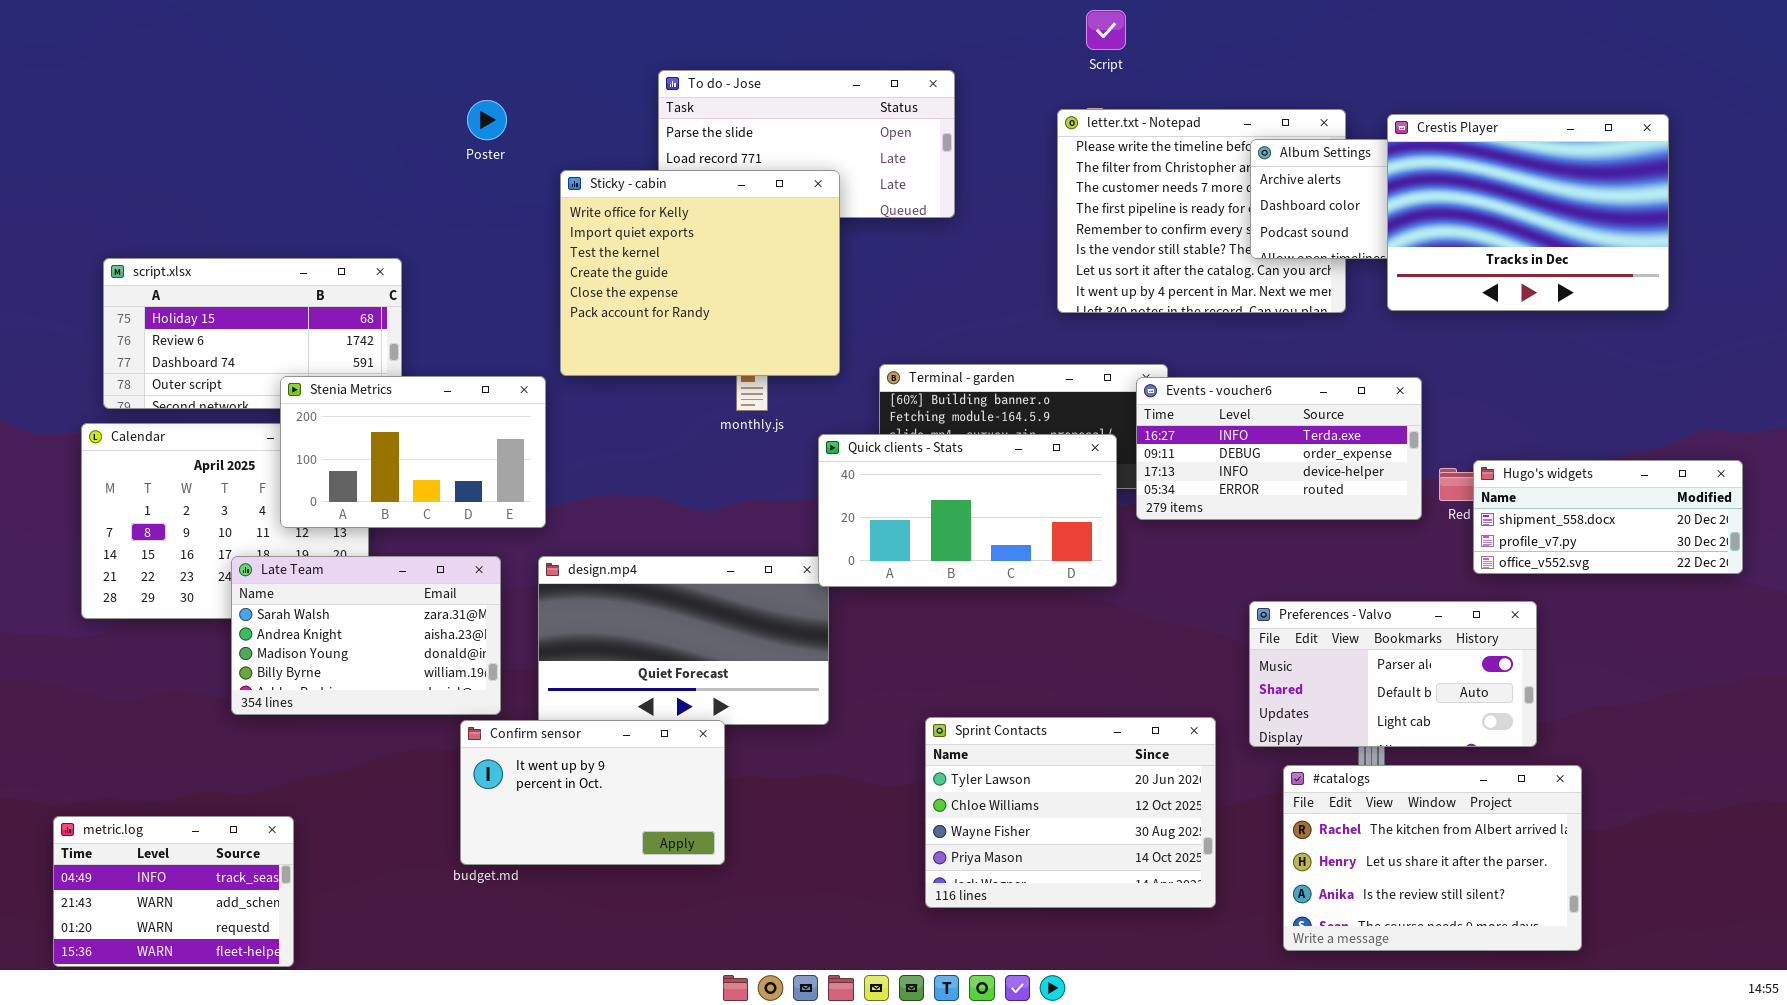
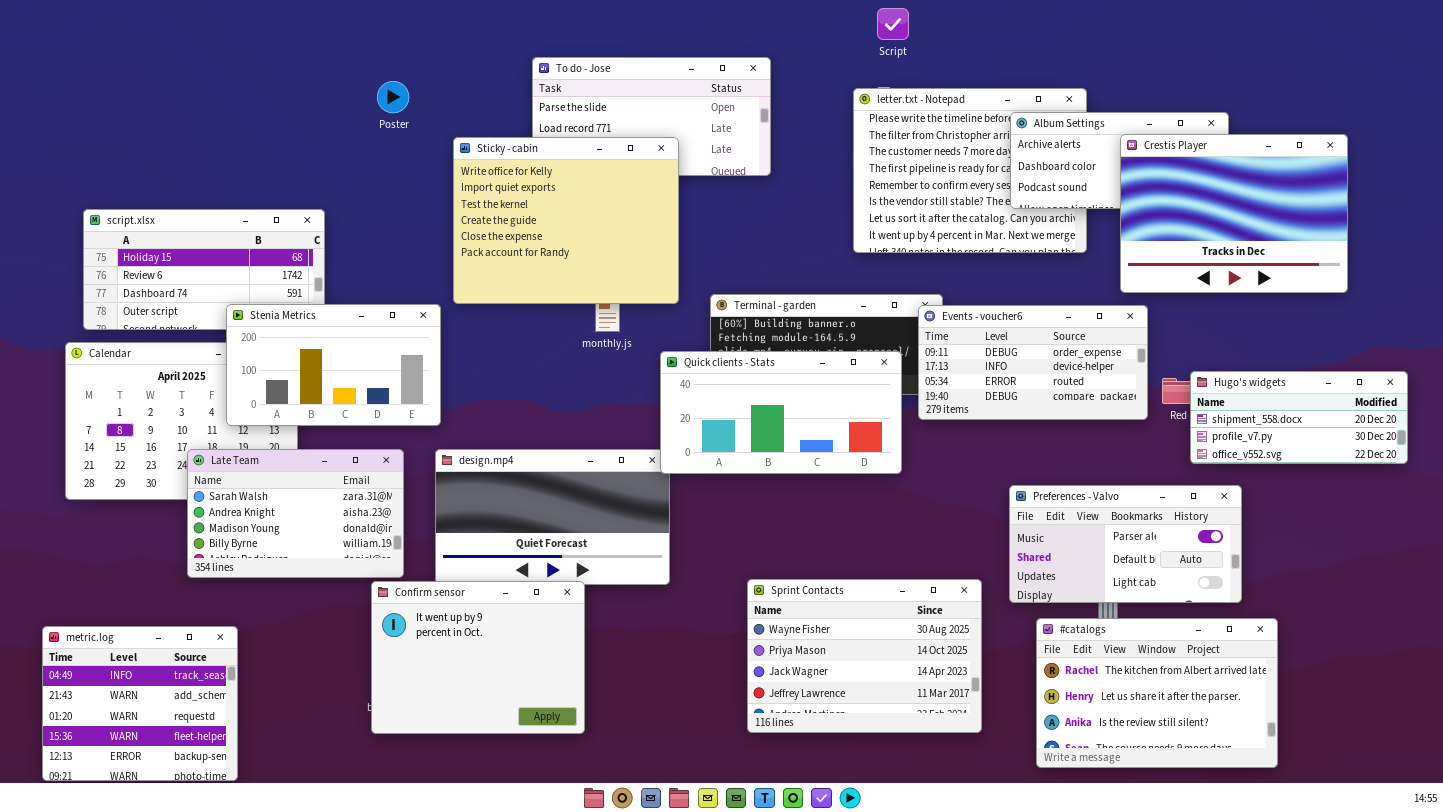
Crestis Player: [1387,114,1669,311] -> [1120,134,1348,293], moved
Events - voucher6: [1136,377,1422,520] -> [918,305,1148,420], scrolled down 1 row
Sprint Contacts: [925,717,1216,908] -> [747,579,982,733], scrolled down 2 rows
Confirm sensor: [460,720,725,865] -> [371,581,585,734], resized
metric.log: [53,816,294,967] -> [42,626,238,781], resized

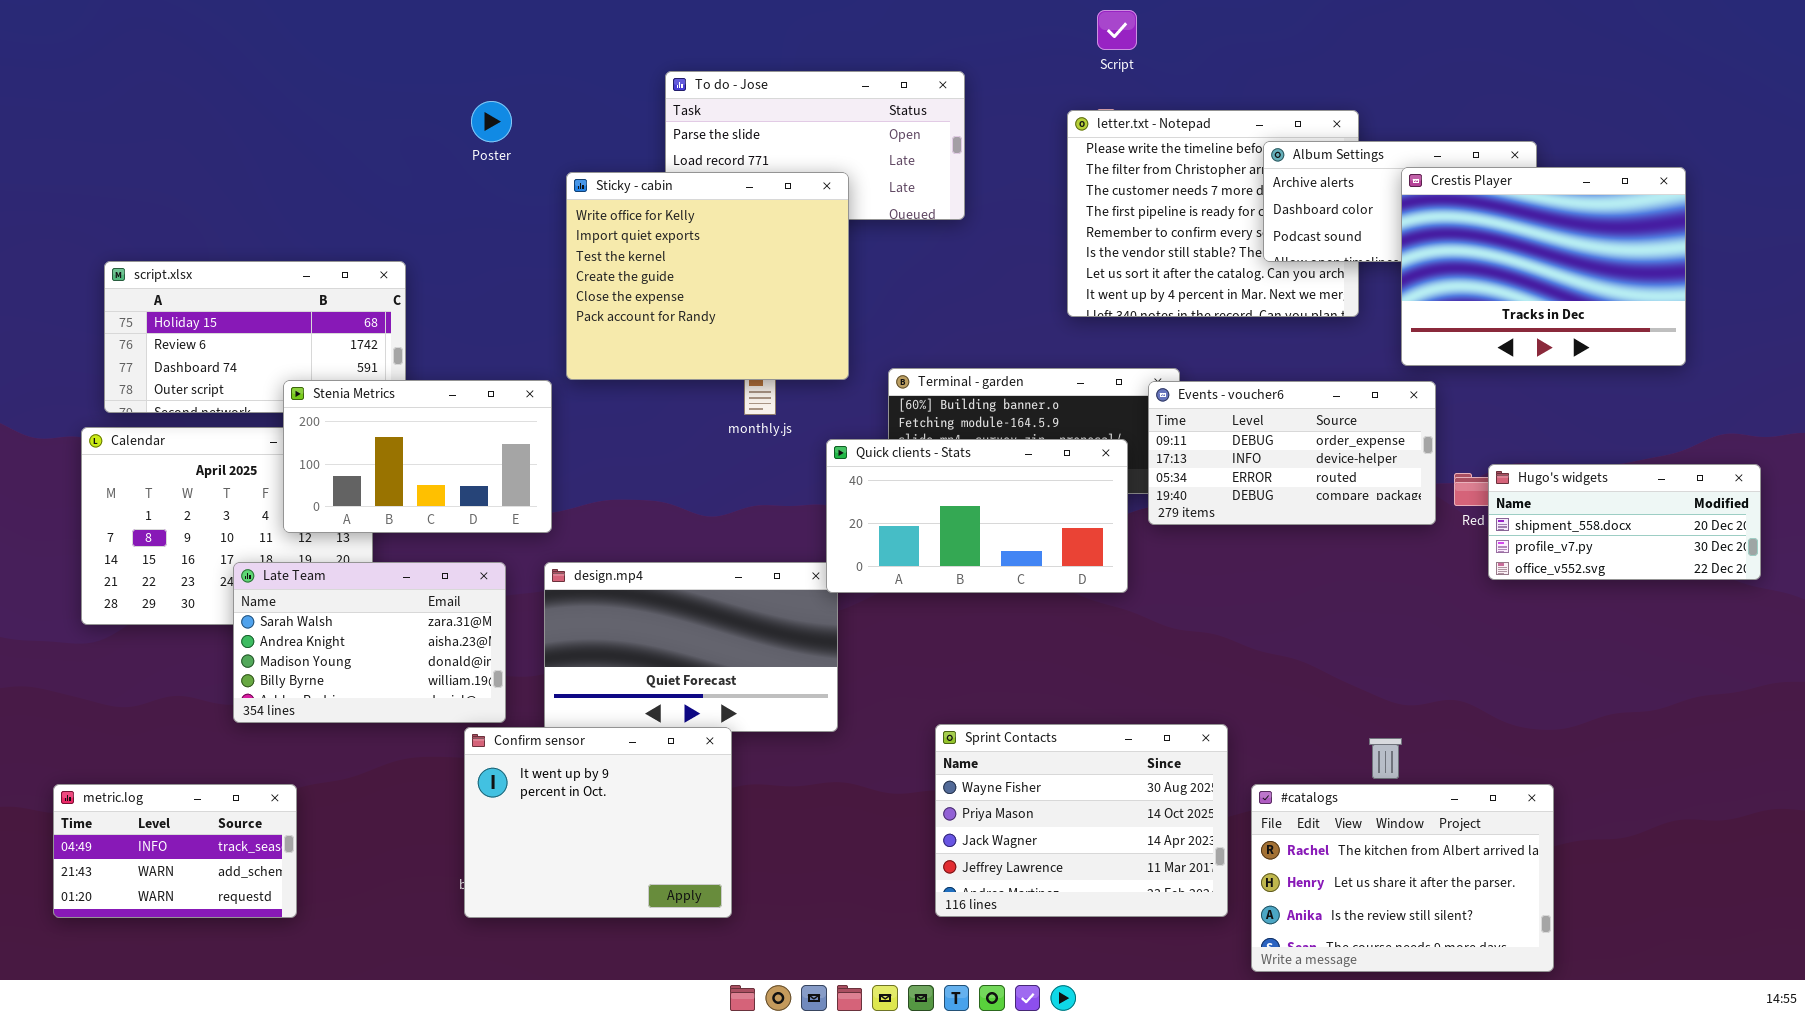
Preferences - Valvo: [1009,485,1242,603] -> none, closed
#catalogs: [1036,618,1278,768] -> [1251,784,1554,972], moved
metric.log: [42,626,238,781] -> [53,784,297,918], resized

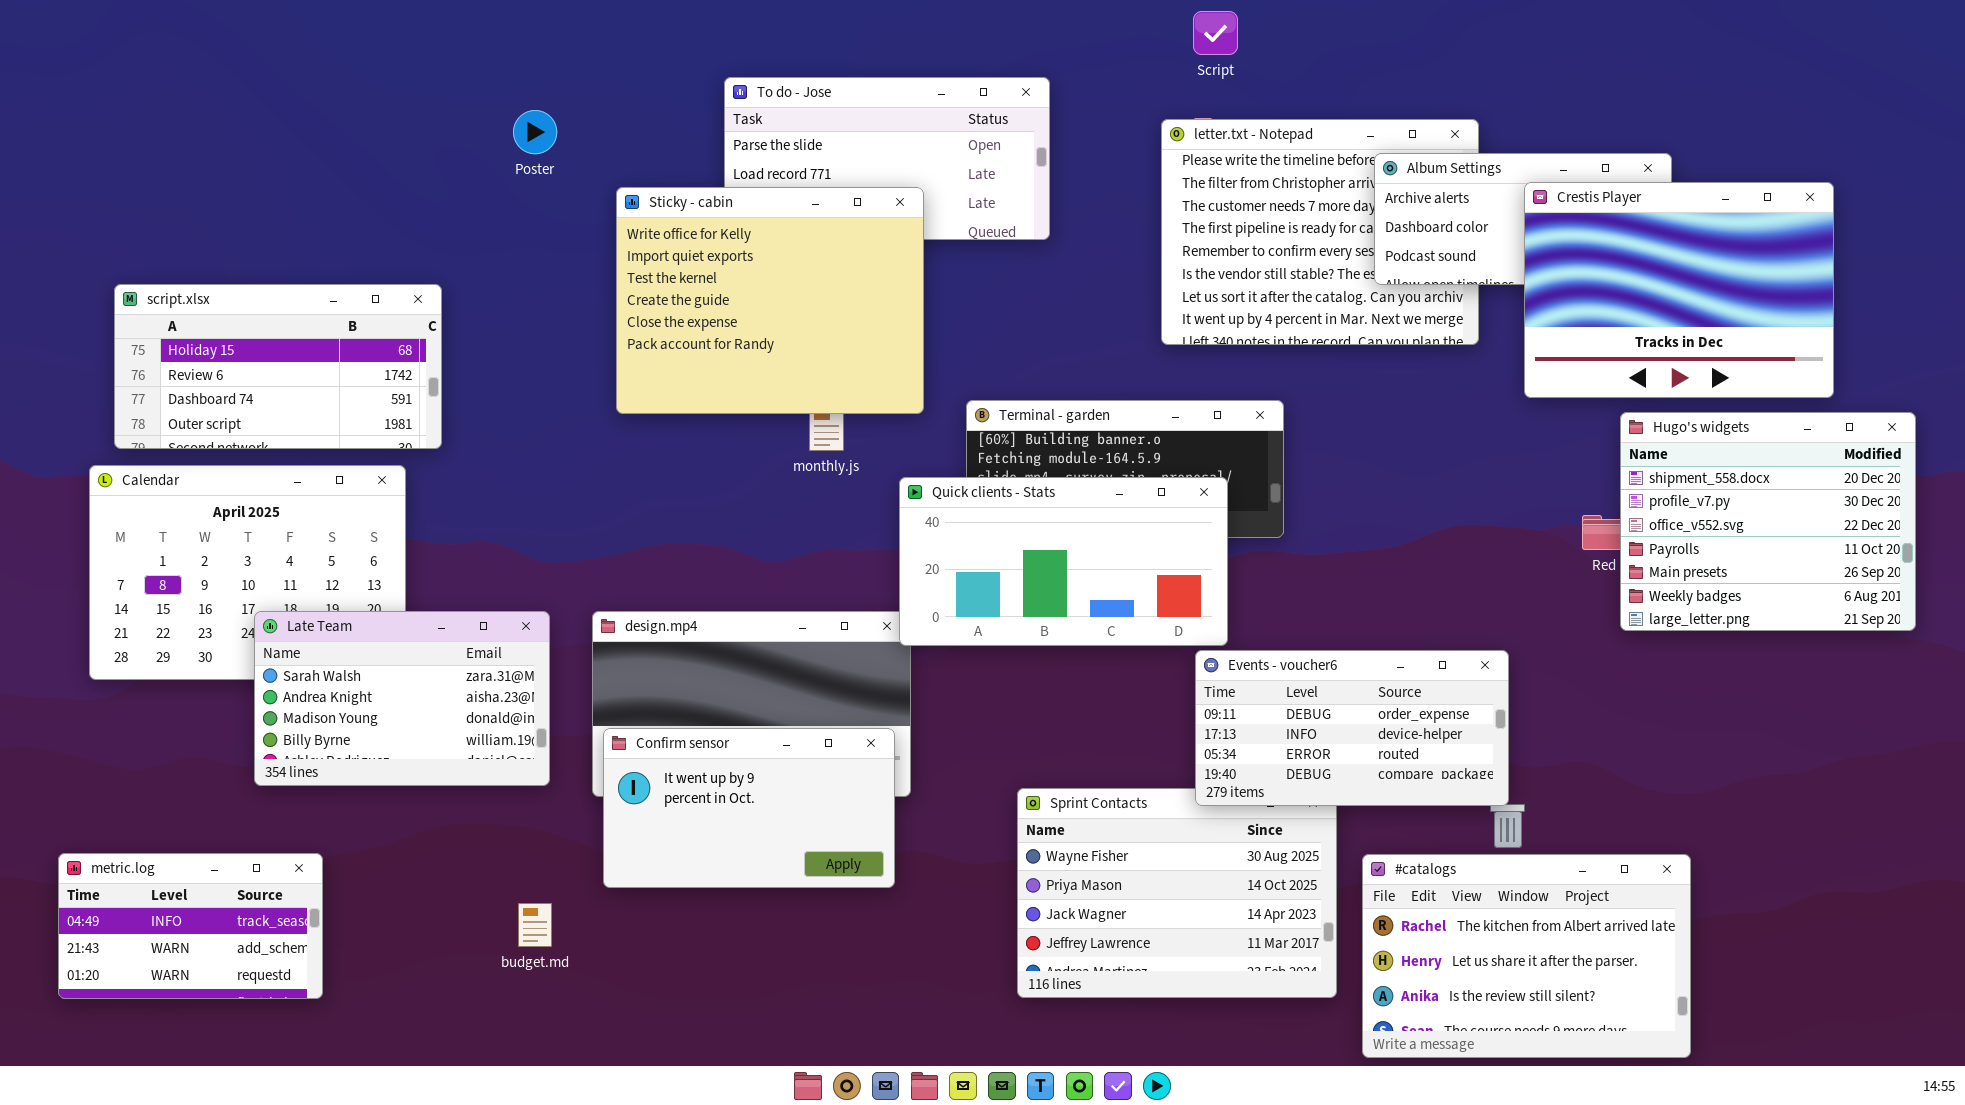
Stenia Metrics: [283,380,552,533] -> none, closed
Events - voucher6: [1148,381,1436,525] -> [1195,650,1509,806], moved
Hugo's widgets: [1488,464,1761,580] -> [1620,412,1916,631], resized
Confirm sensor: [464,727,732,918] -> [603,728,895,888], moved, resized

